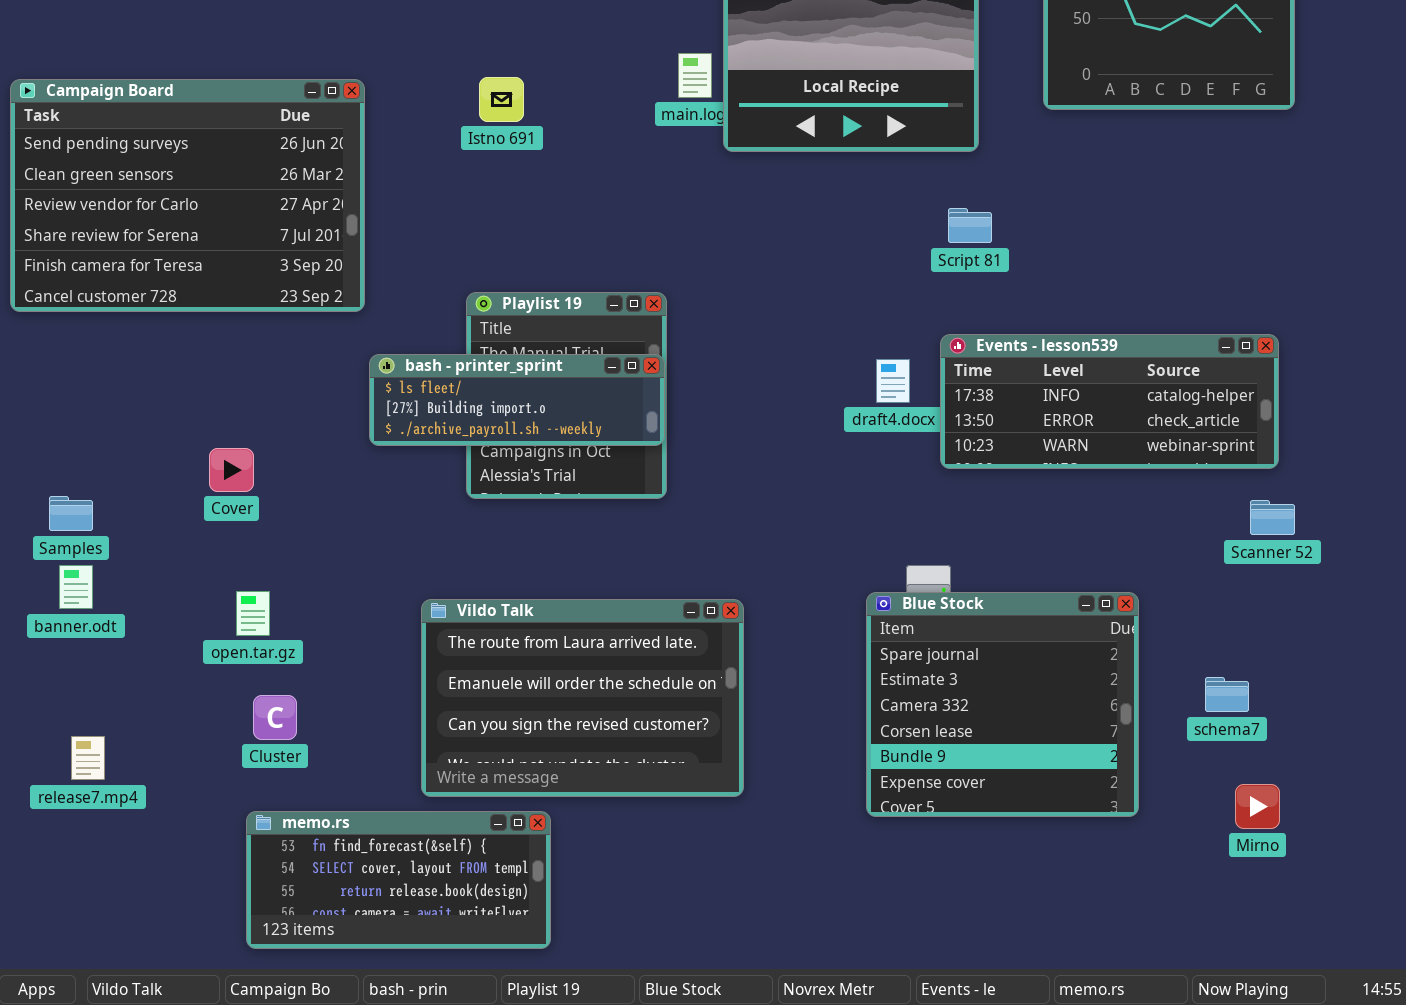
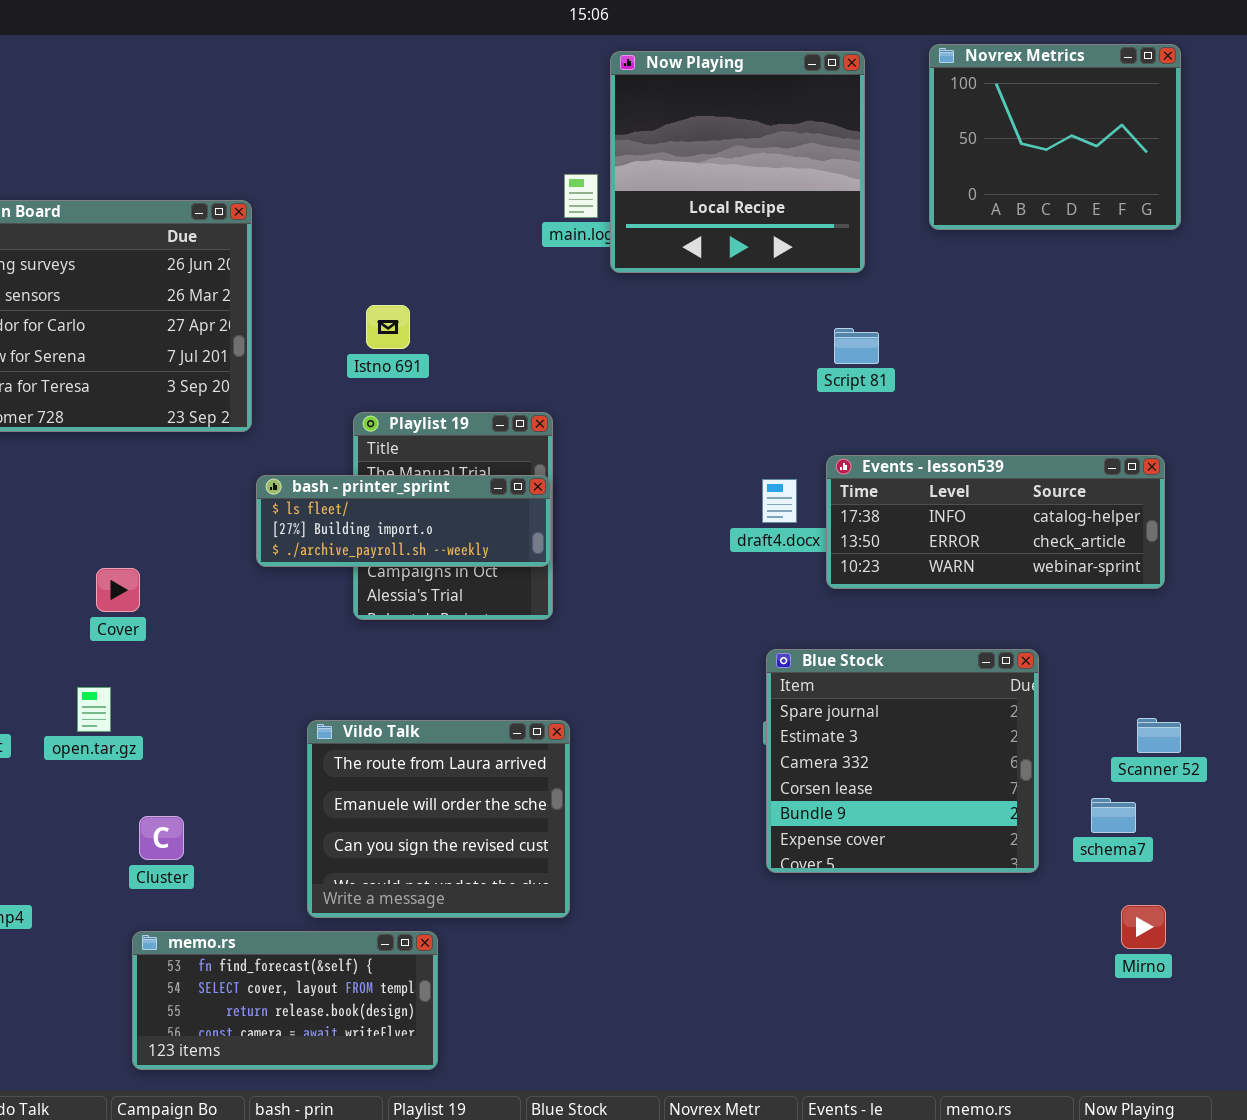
Istno 691: [479,77,524,122] -> [366,305,410,349], moved
Scanner 52: [1250,500,1295,535] -> [1137,718,1181,753], moved
open.tar.gz: [236,591,270,636] -> [77,687,111,732], moved
Blue Stock: [866,592,1139,817] -> [766,649,1039,873], moved
Vildo Talk: [421,599,744,797] -> [307,720,570,918], resized

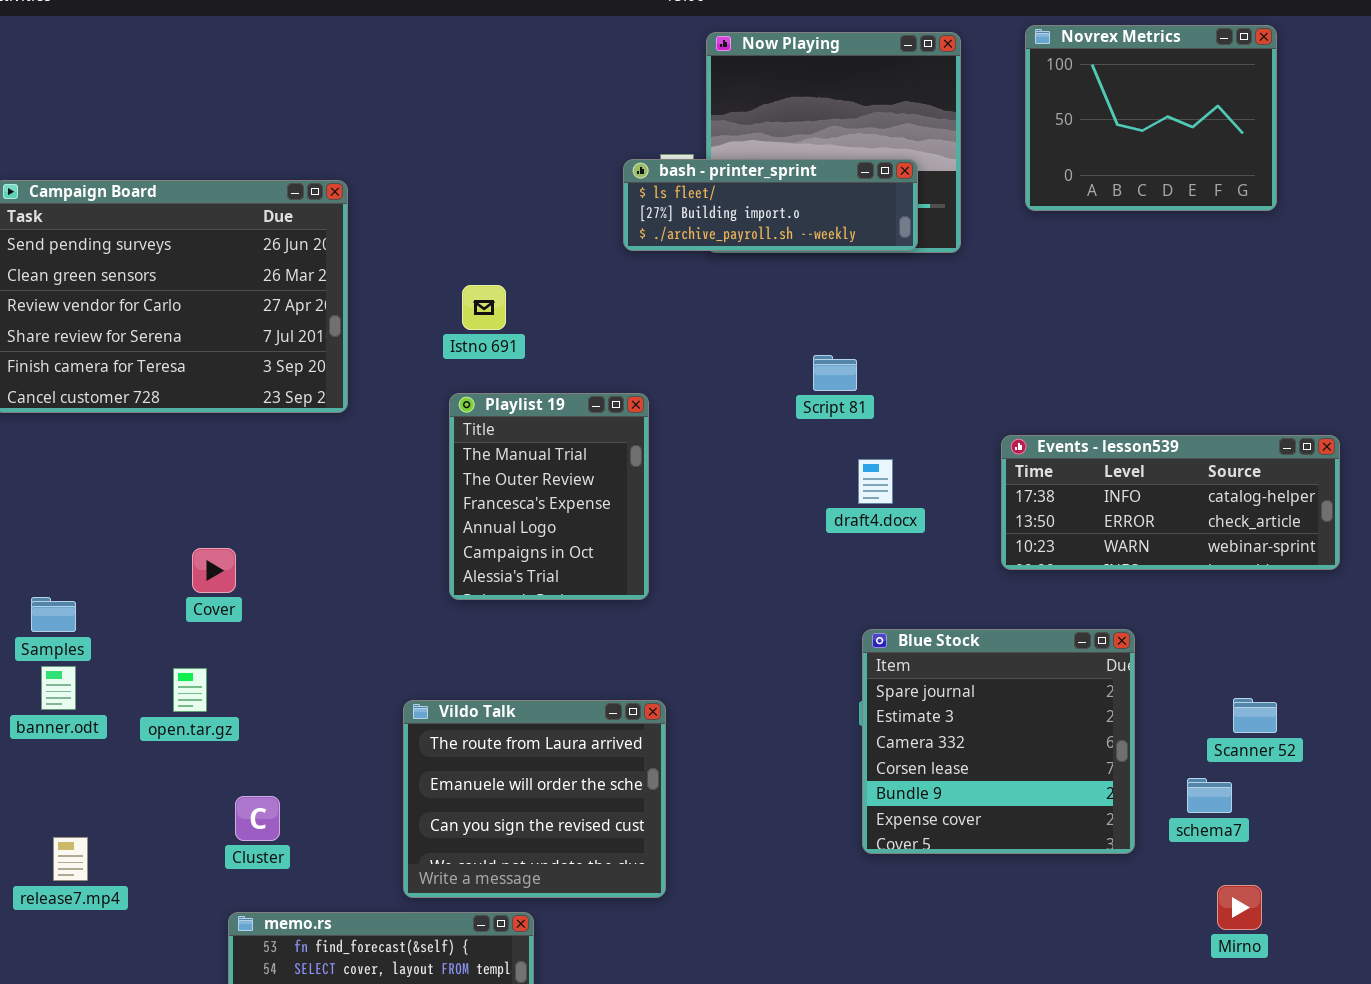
Script 81: [834,328,879,364] -> [813,355,857,391], moved
Events - lesson539: [826,455,1165,589] -> [1001,435,1340,570], moved
bash - printer_sprint: [256,475,551,567] -> [623,159,918,251], moved

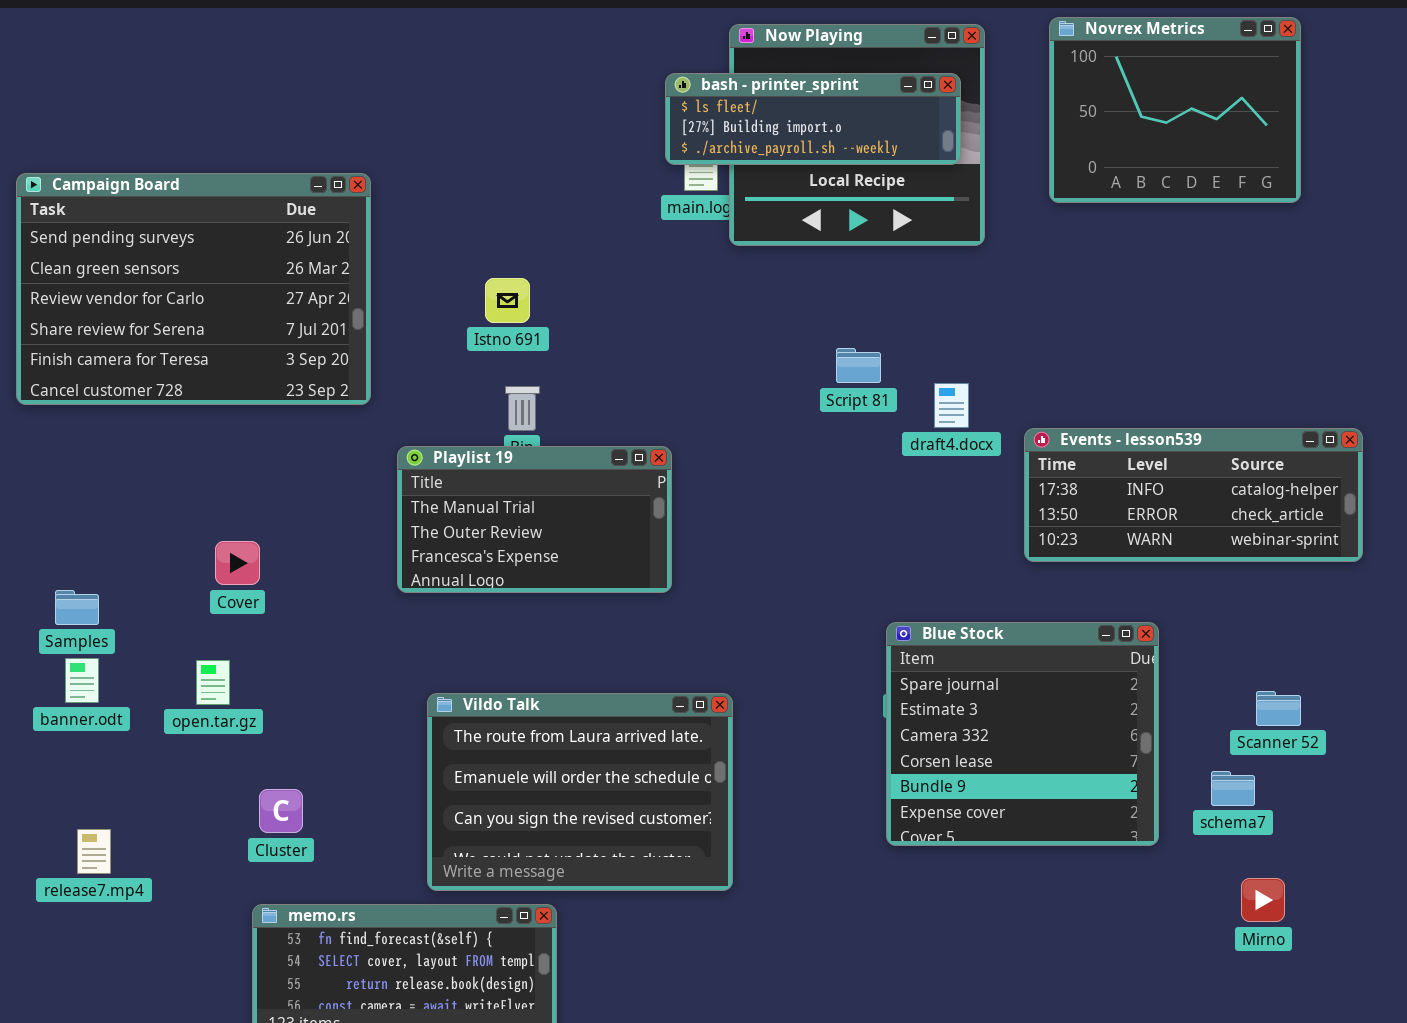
bash - printer_sprint: [623,159,918,251] -> [665,73,961,165], moved
Playlist 19: [449,393,649,600] -> [397,446,672,593], resized
draft4.docx: [858,459,893,504] -> [934,383,969,428], moved
Vildo Talk: [403,700,666,898] -> [427,693,733,891], resized

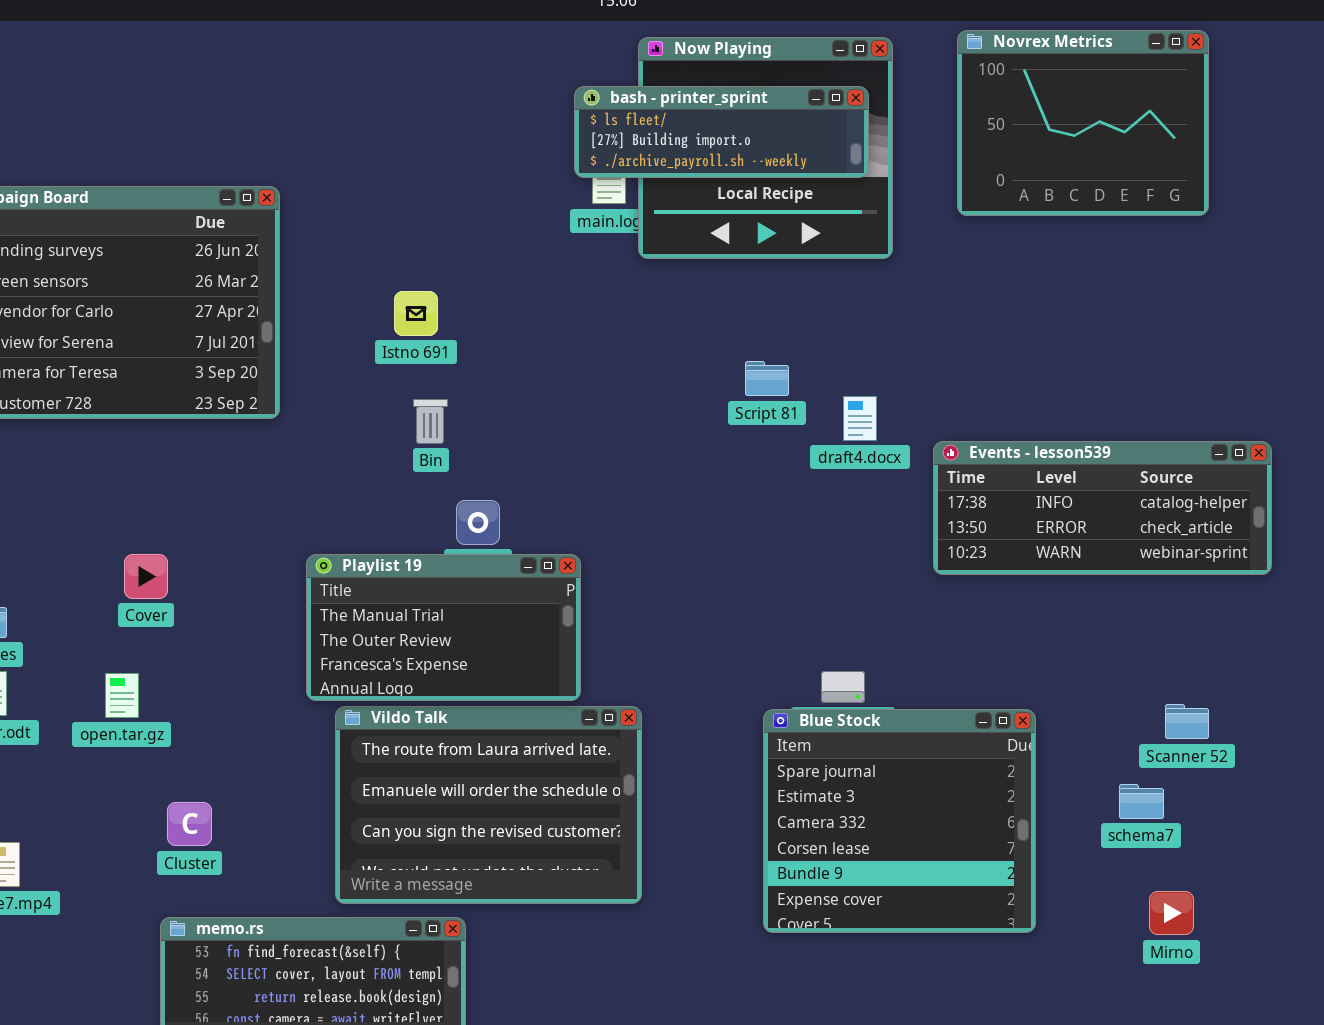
Playlist 19: [397,446,672,593] -> [306,554,581,701], moved
Blue Stock: [886,622,1159,846] -> [763,709,1036,933], moved

